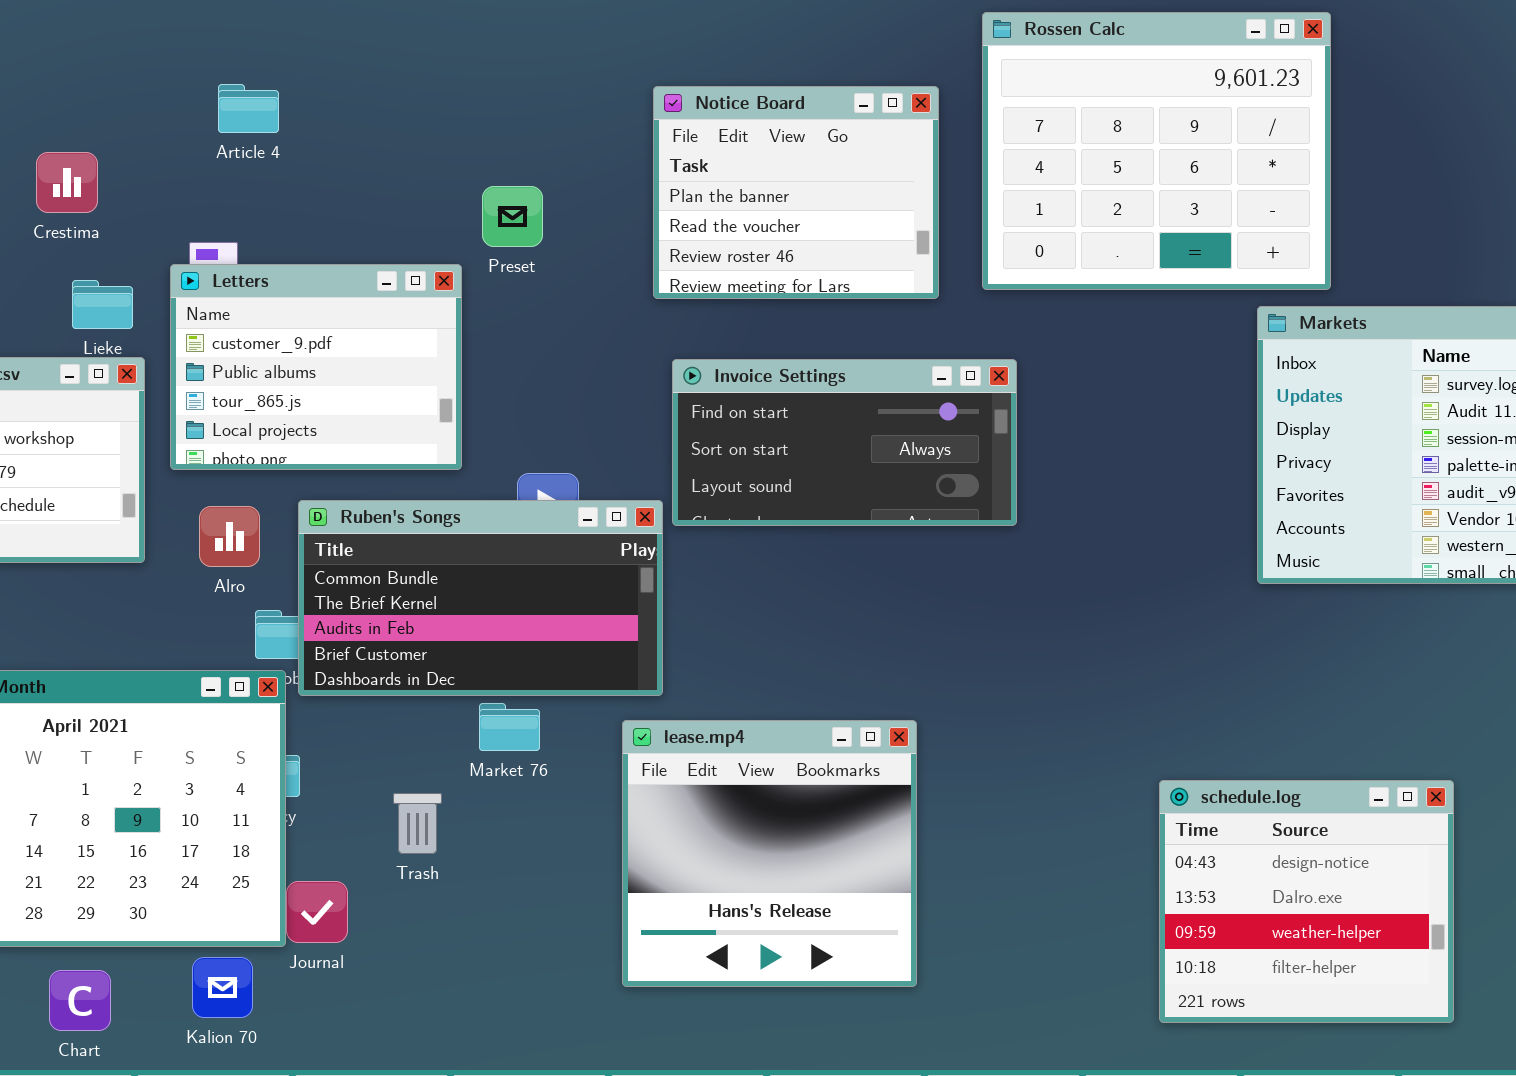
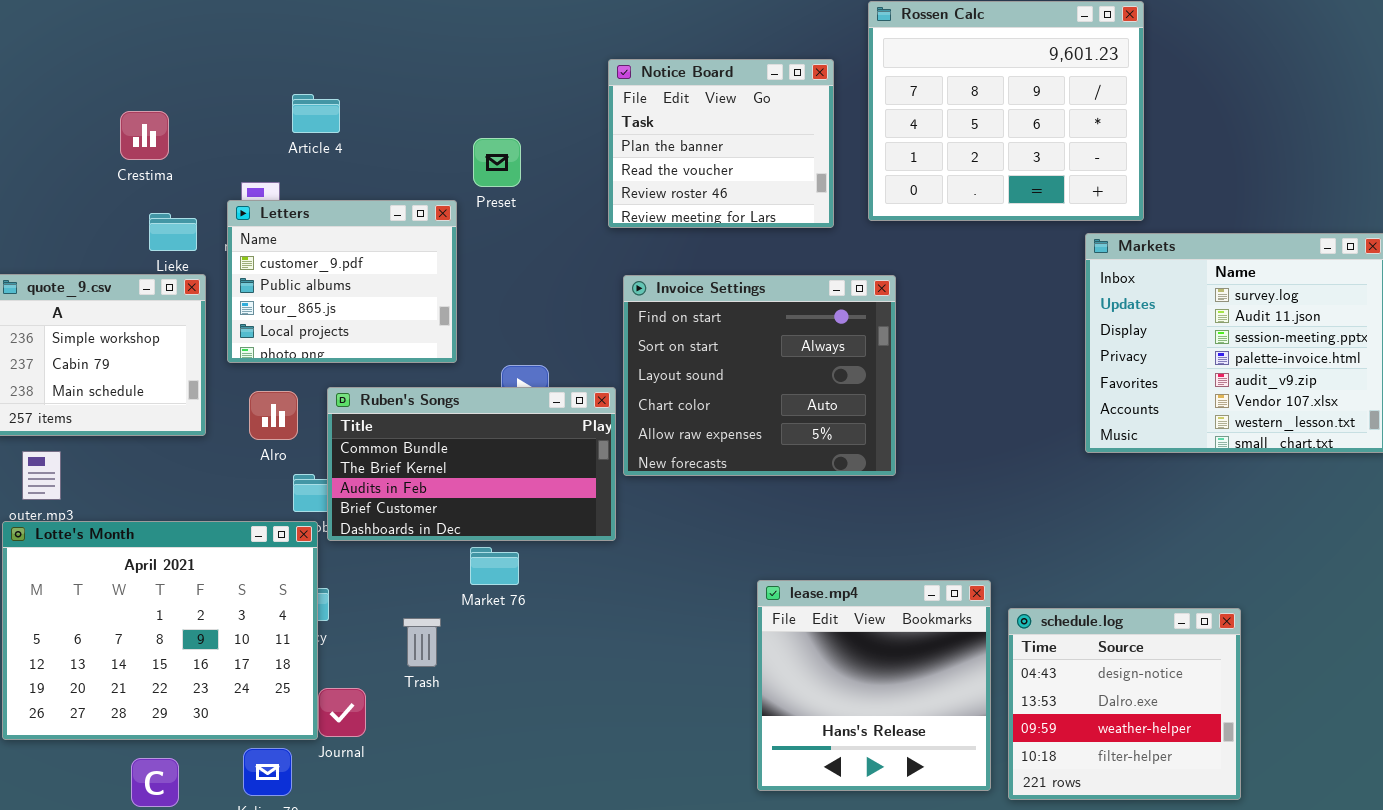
Article 4: [218,84,279,133] -> [292,94,340,133], moved
Invoice Settings: [672,359,1017,526] -> [623,275,896,476], resized
lease.mp4: [622,720,917,987] -> [757,580,991,791], moved

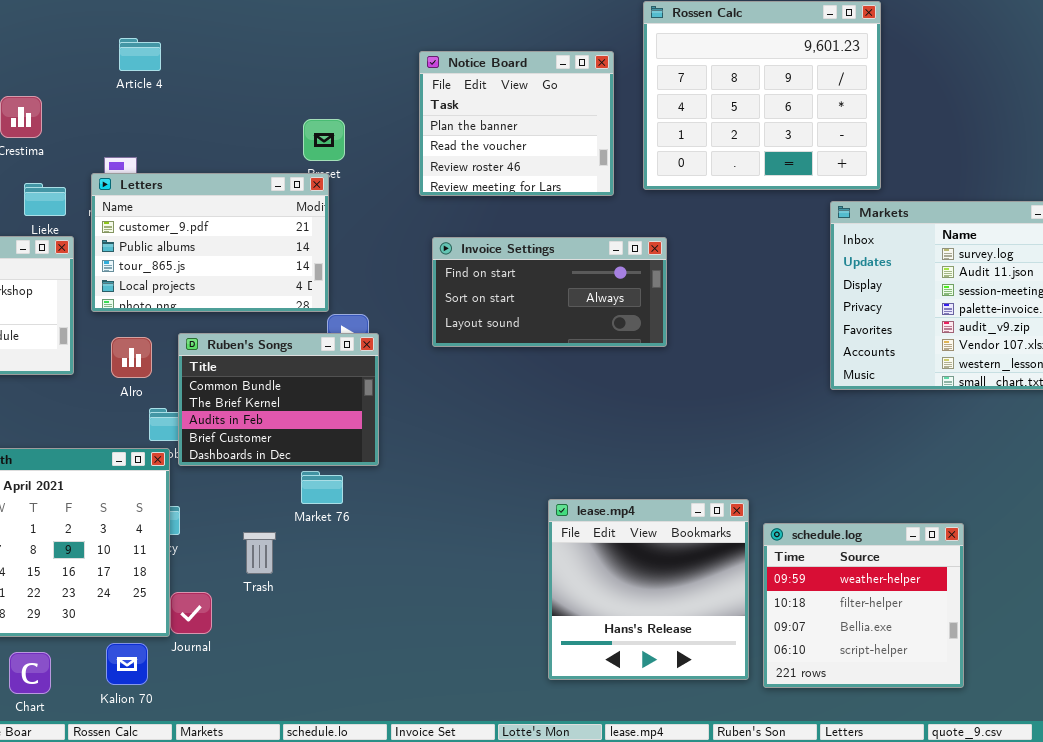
Article 4: [292,94,340,133] -> [119,38,161,71], moved
Letters: [227,200,457,363] -> [91,173,329,312], resized
Invoice Settings: [623,275,896,476] -> [432,237,667,347], resized
Ruben's Songs: [327,387,616,541] -> [178,333,379,466], resized
schedule.log: [1008,608,1241,800] -> [763,523,964,688], scrolled down 2 rows

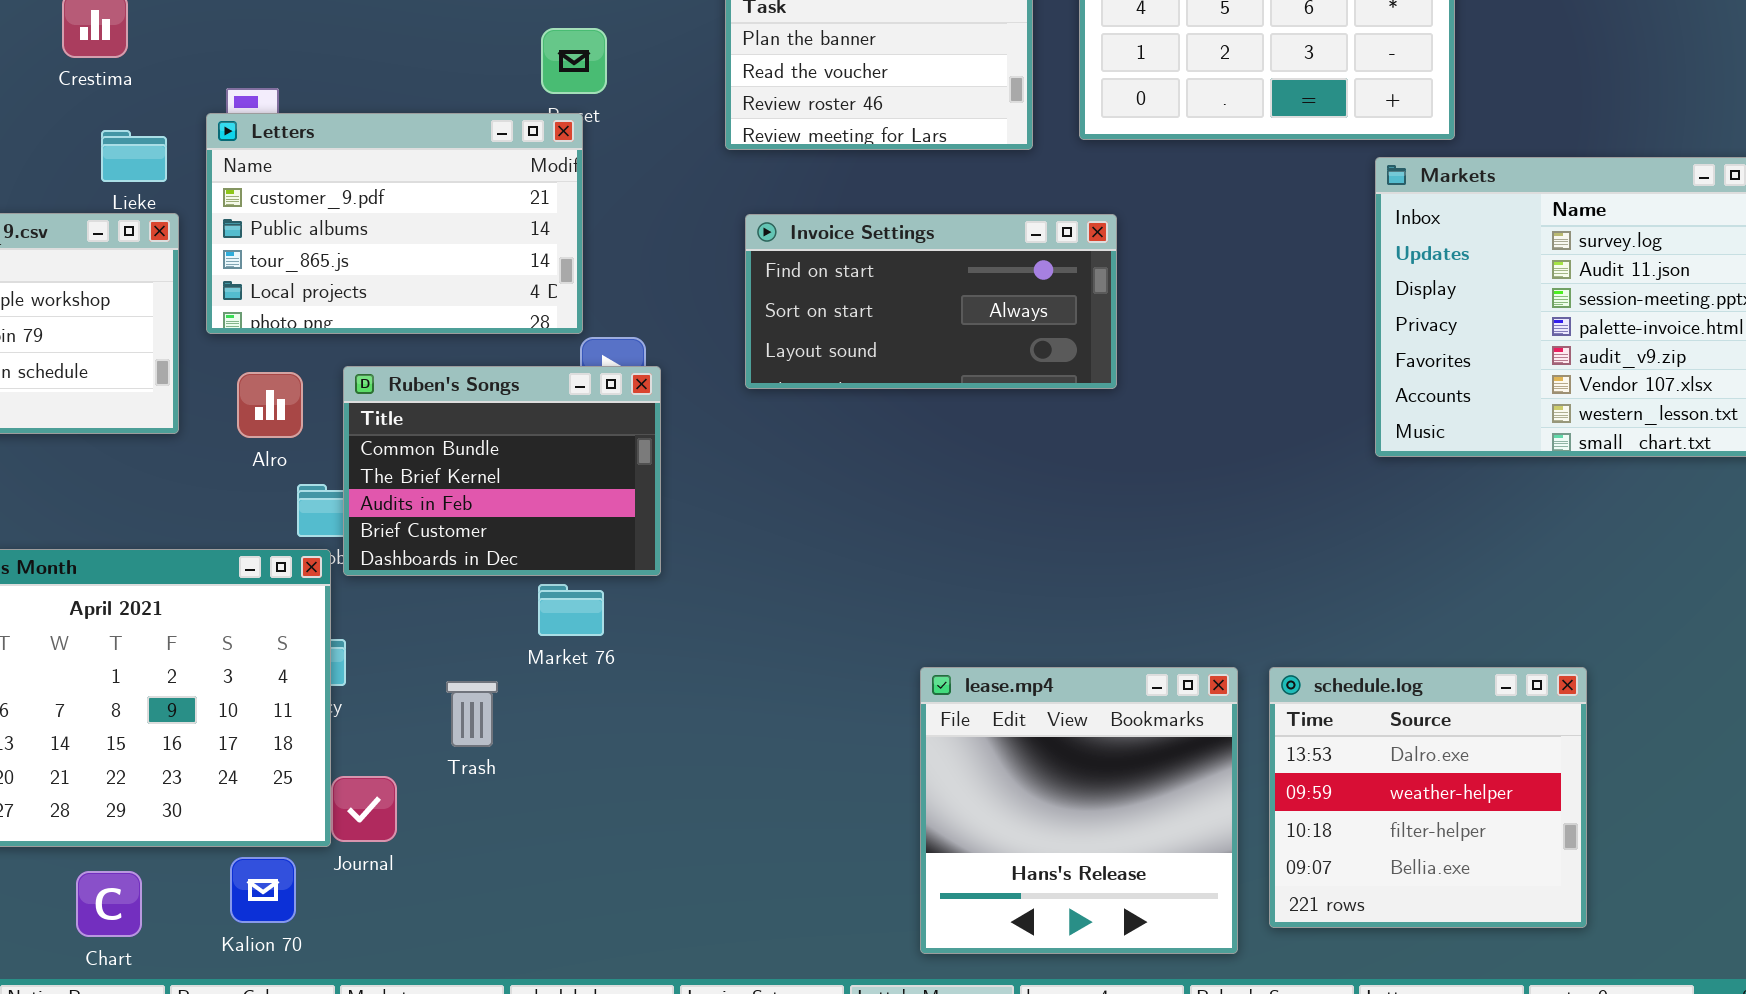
lease.mp4: [548,499,749,680] -> [920,667,1238,954], moved
schedule.log: [763,523,964,688] -> [1269,667,1587,928], scrolled up 1 row

